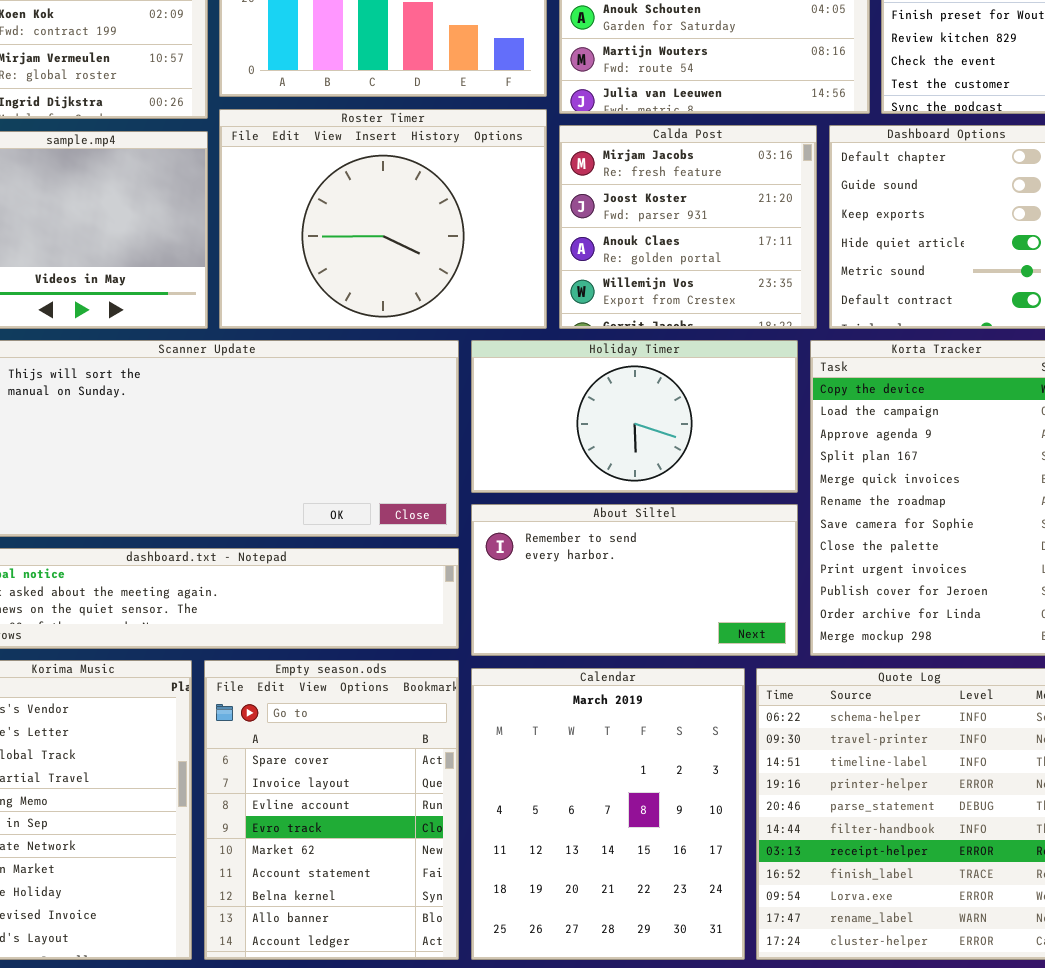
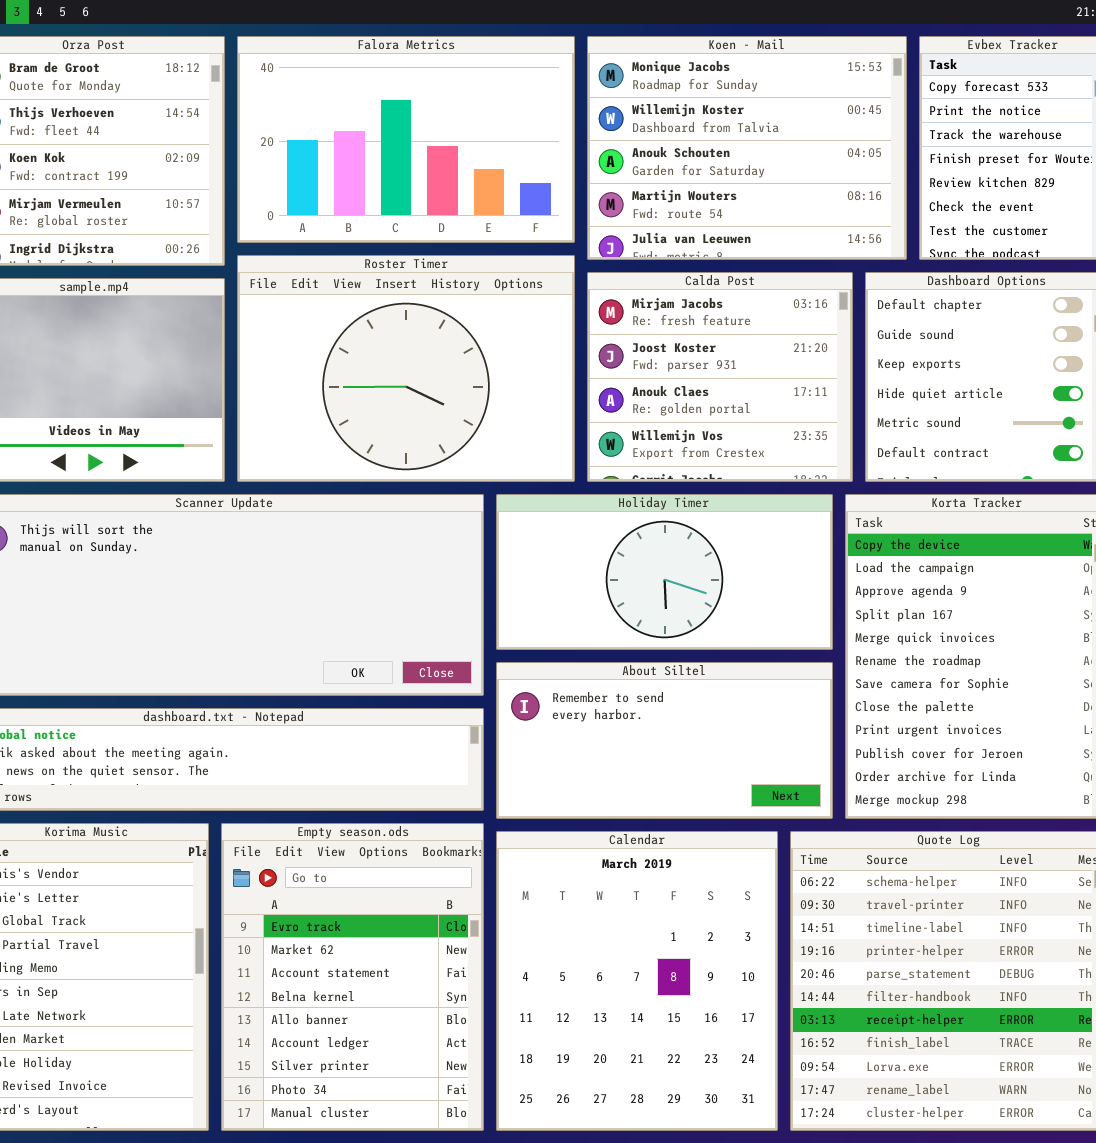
Empty season.ods: [204,660,459,960] -> [221,823,484,1131], scrolled down 3 rows

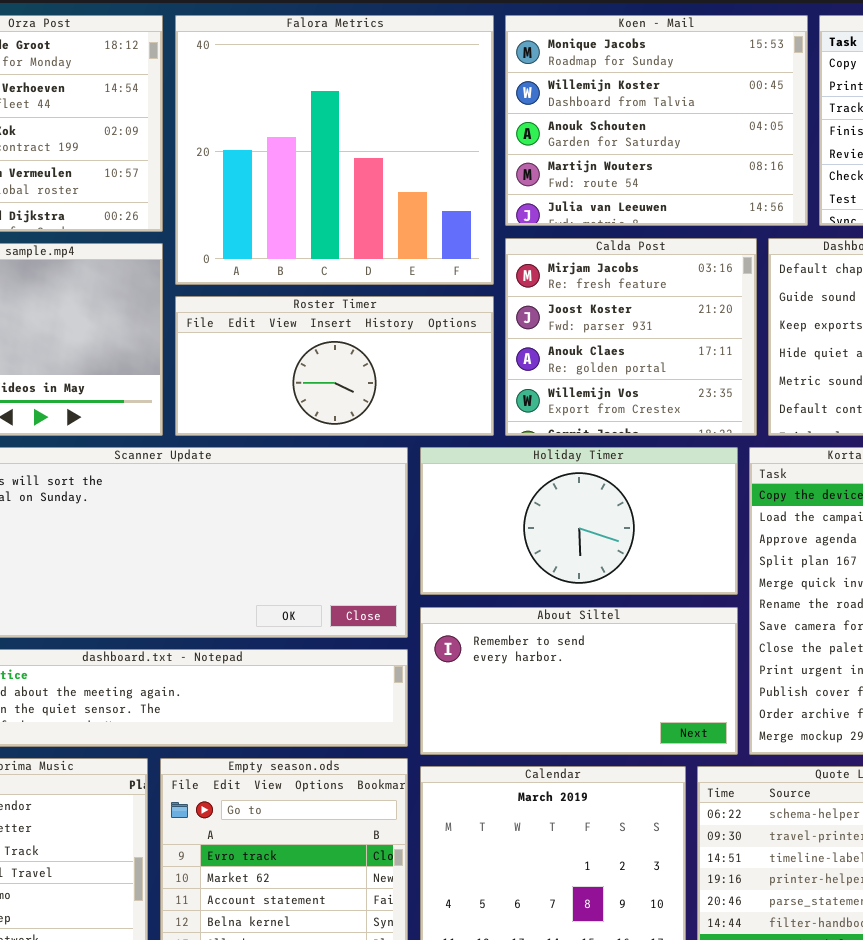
Falora Metrics: [237,36,575,243] -> [175,15,494,285], resized
Roster Timer: [237,255,575,482] -> [175,296,494,436], resized

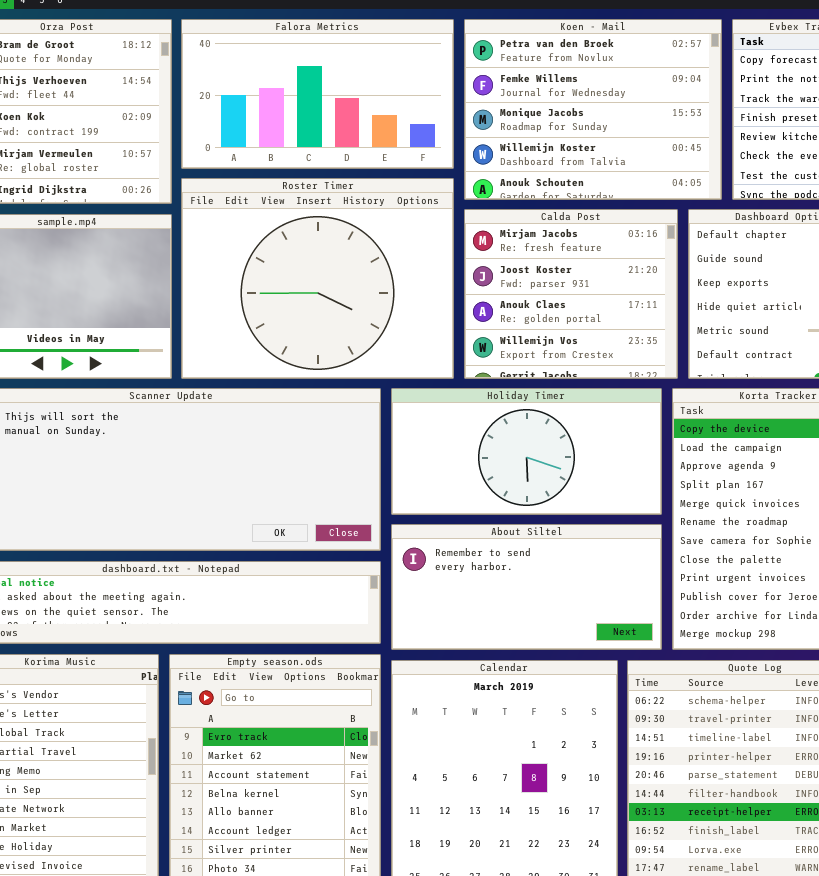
Falora Metrics: [175,15,494,285] -> [181,19,454,169], resized
Koen - Mail: [505,15,808,226] -> [464,19,722,200], scrolled up 2 rows
Roster Timer: [175,296,494,436] -> [181,178,454,379], resized

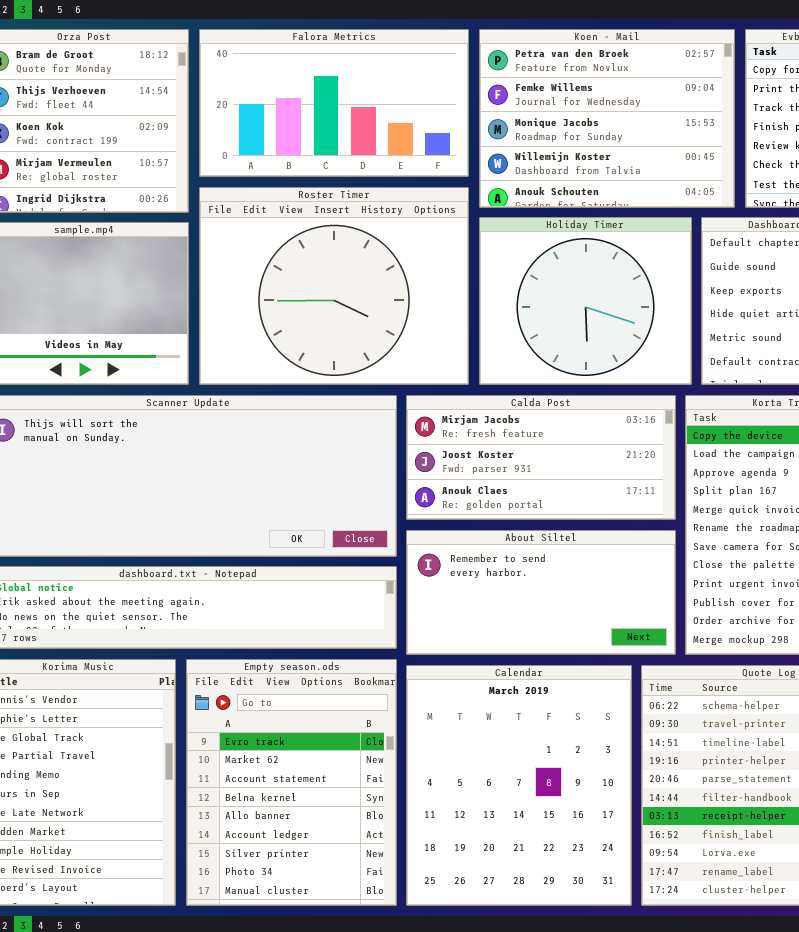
Calda Post: [464,209,678,379] -> [406,395,676,520], moved, resized
Holiday Timer: [391,388,662,515] -> [479,217,692,385], moved, resized

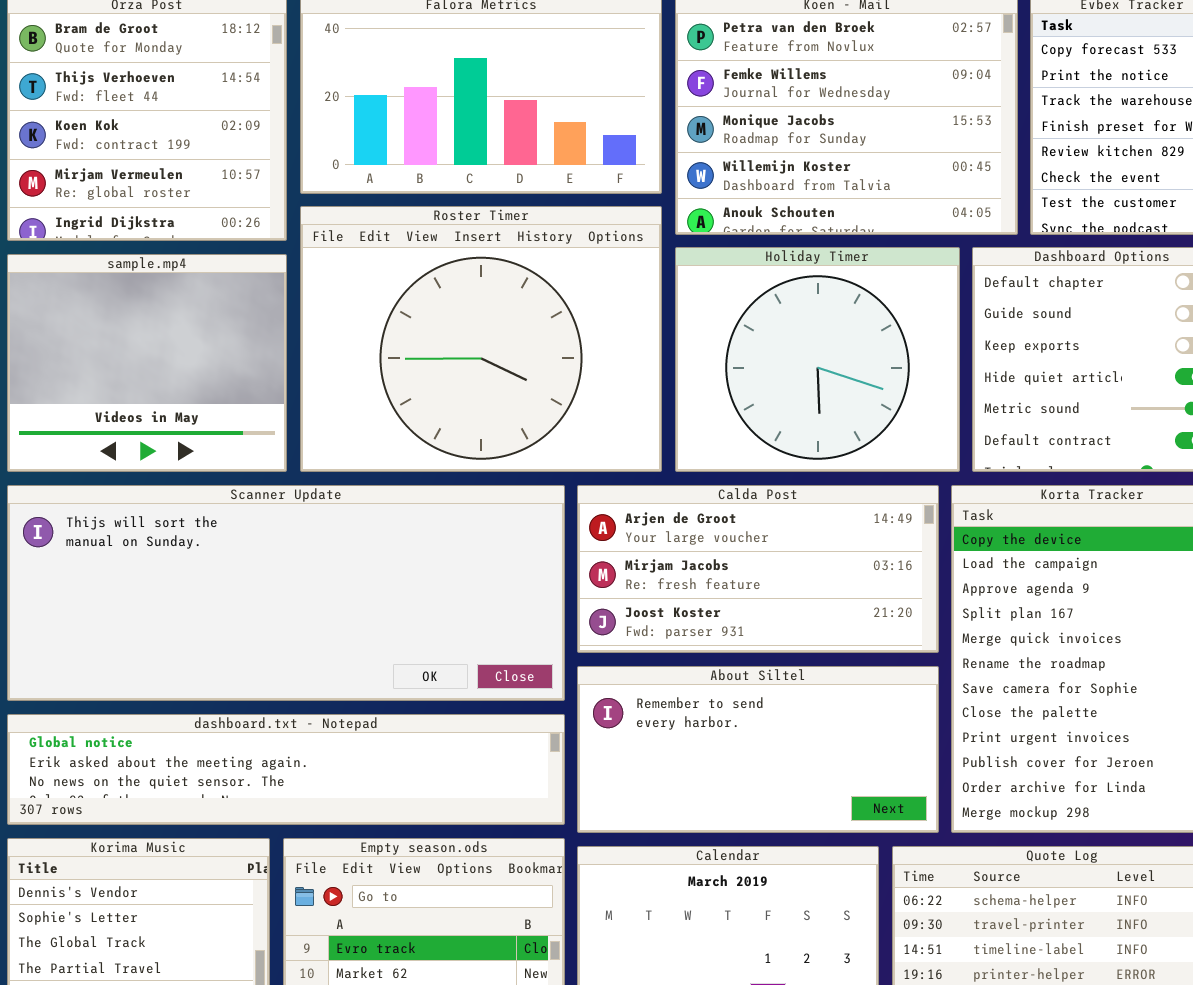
Calda Post: [406,395,676,520] -> [577,485,939,653], scrolled up 1 row

